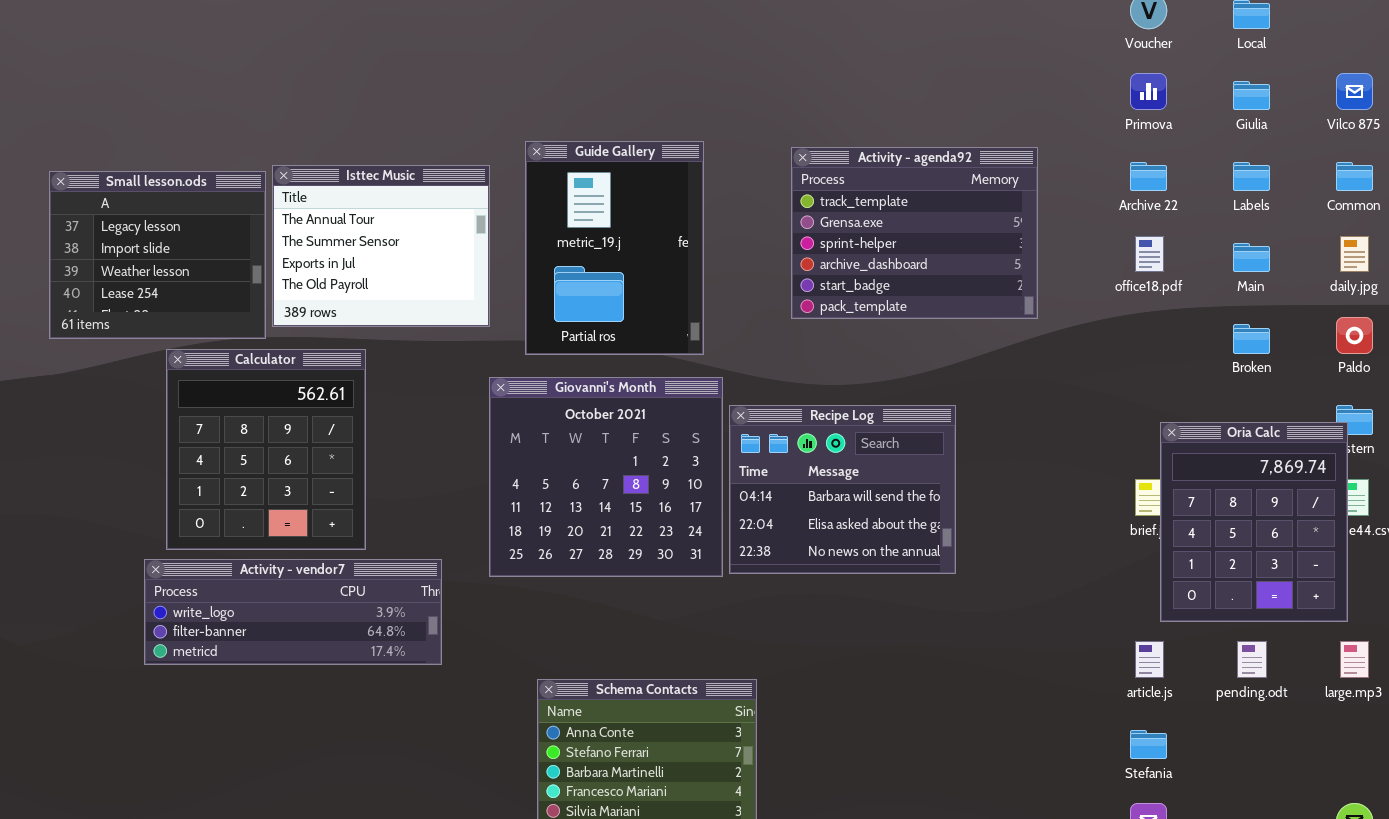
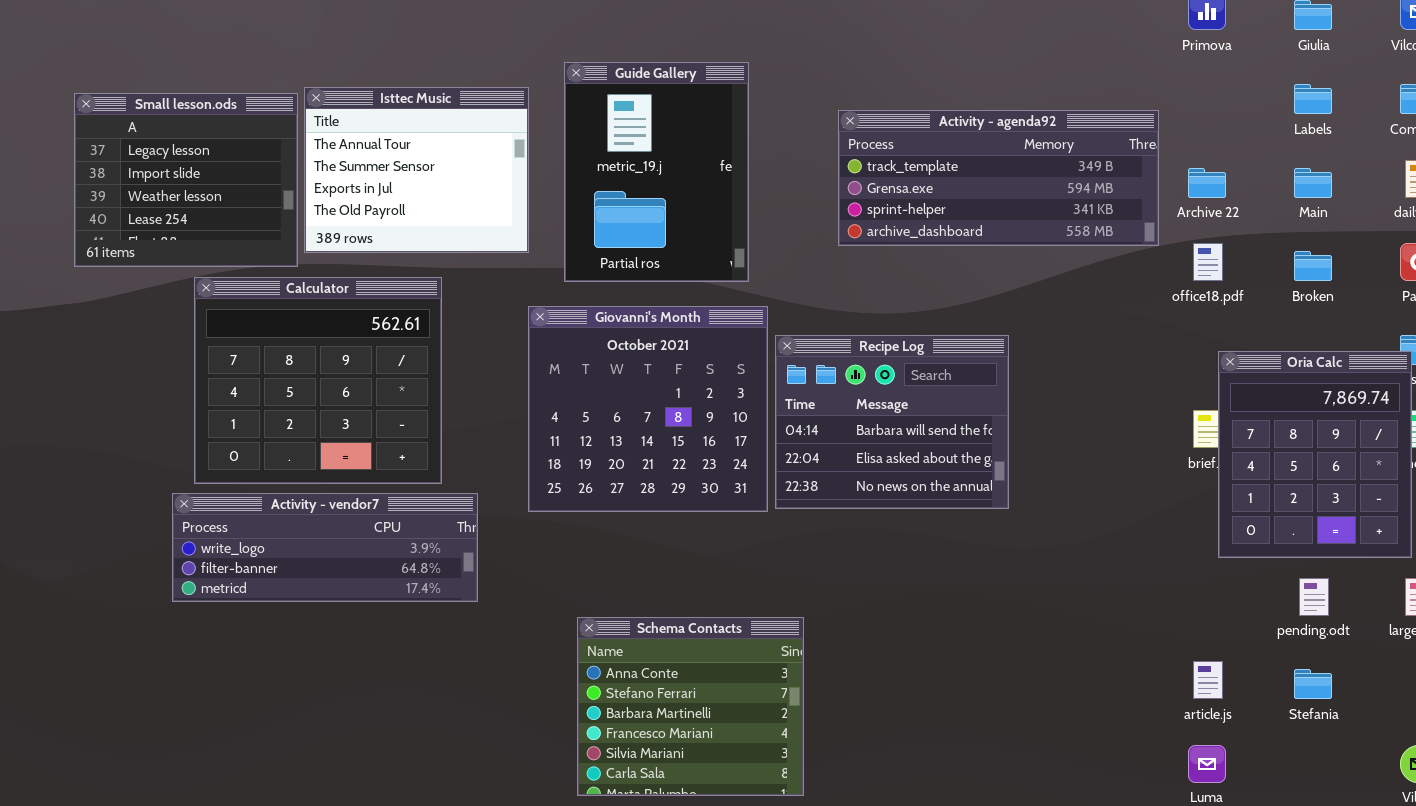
Activity - agenda92: [791,147,1038,319] -> [838,110,1159,246], resized
Archive 22: [1130,162,1167,191] -> [1188,168,1226,198], moved
office18.pdf: [1135,236,1164,272] -> [1193,243,1223,281], moved
Calculator: [166,349,366,550] -> [194,277,442,484], resized
article.js: [1135,641,1164,678] -> [1193,661,1223,699], moved
Stefania: [1130,730,1167,759] -> [1294,669,1332,699], moved

